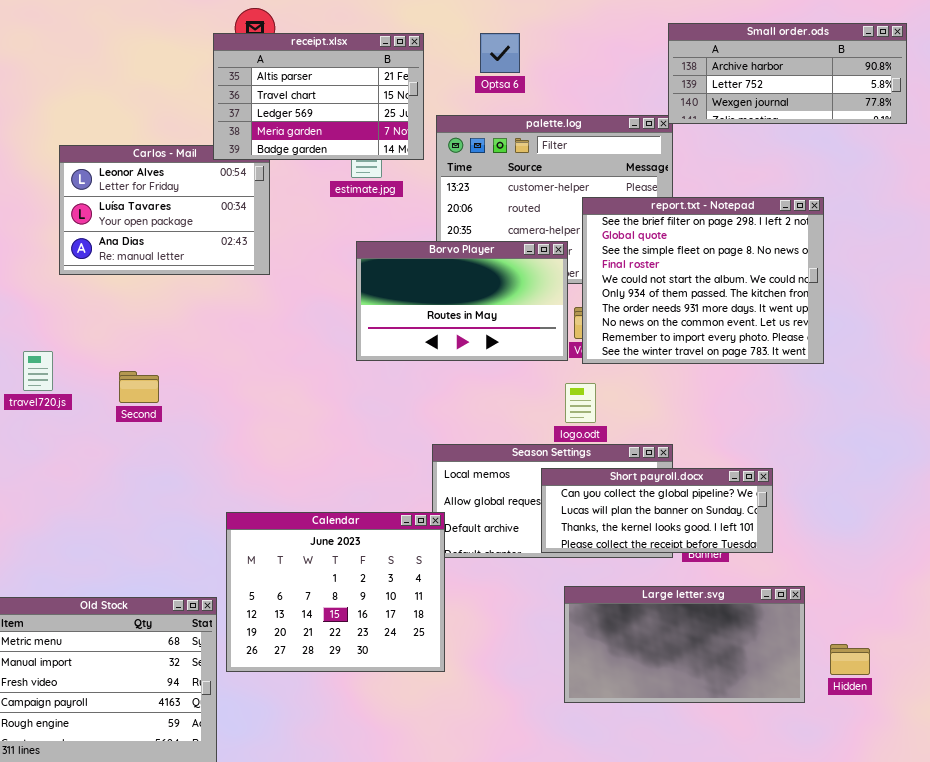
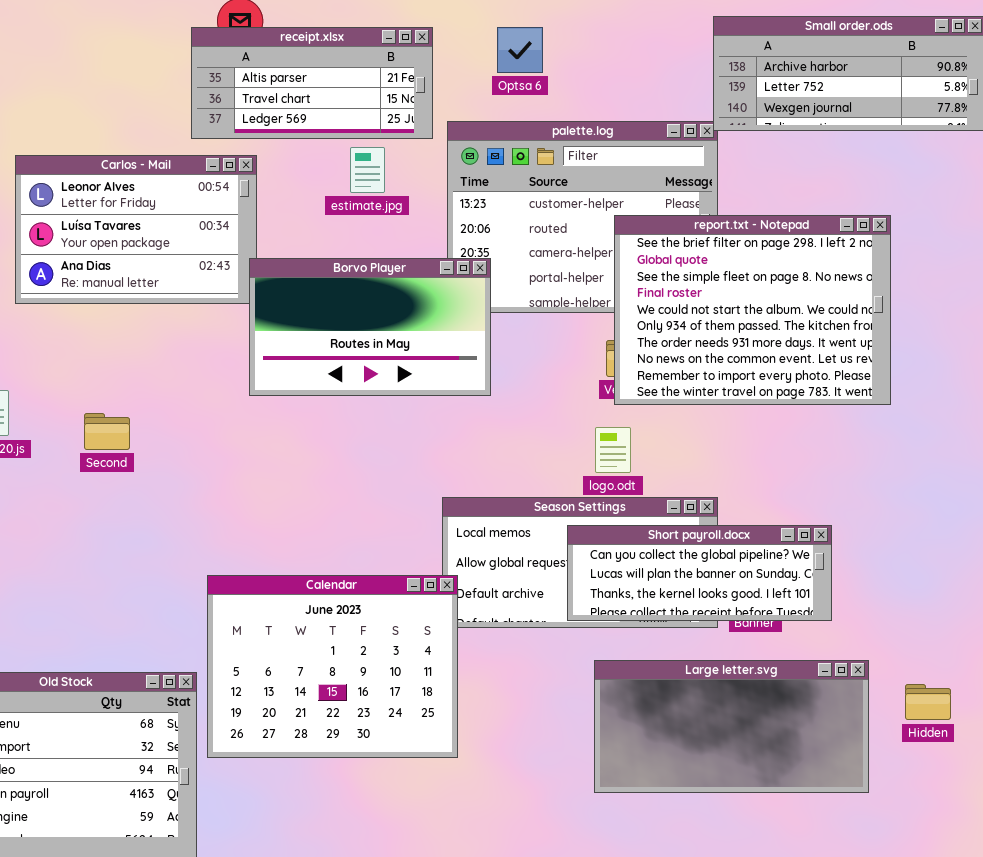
receipt.xlsx: [213,33,424,160] -> [191,27,433,139], resized
Borvo Player: [356,241,568,361] -> [249,258,491,396], moved
Hidden: [830,644,870,675] -> [905,684,951,720], moved

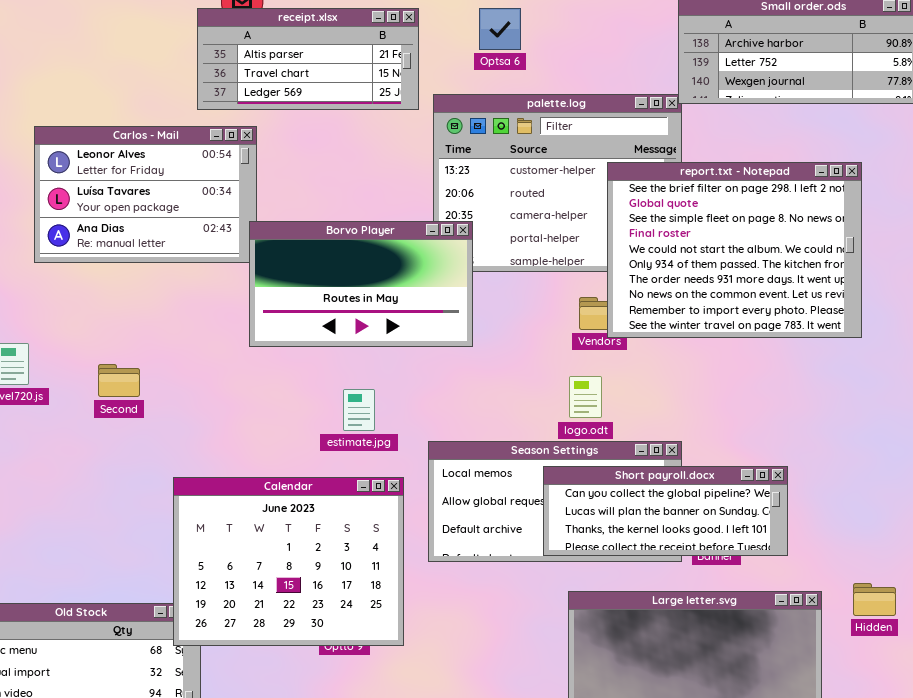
estimate.jpg: [350,147,385,193] -> [343,389,375,431], moved
report.txt - Notepad: [614,215,891,405] -> [607,162,862,338], moved
Calendar: [207,575,458,758] -> [173,477,404,646], moved
Hidden: [905,684,951,720] -> [853,583,896,616], moved

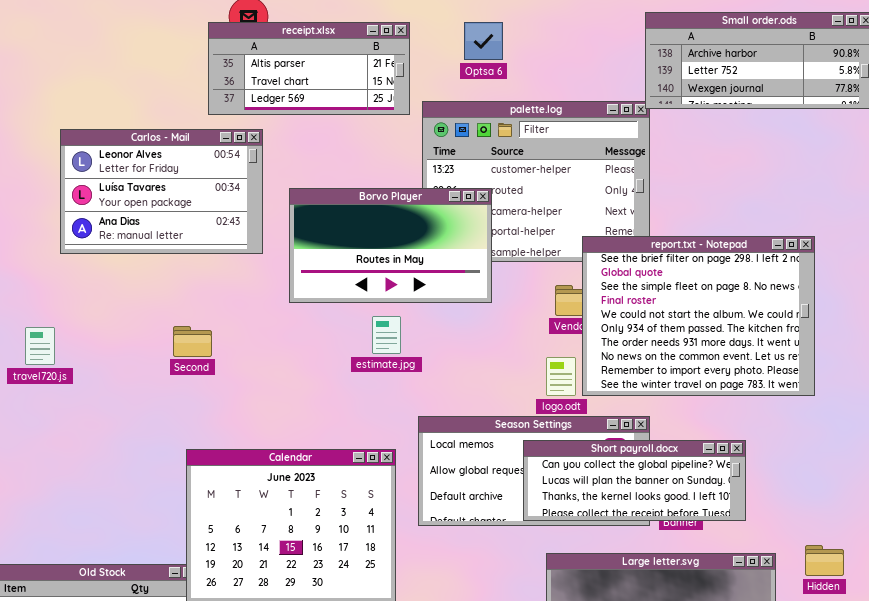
report.txt - Notepad: [607,162,862,338] -> [582,236,815,396], moved
Borvo Player: [249,221,473,347] -> [289,188,492,303], moved
Second: [98,364,140,397] -> [173,326,212,357], moved
estimate.jpg: [343,389,375,431] -> [372,316,401,354], moved

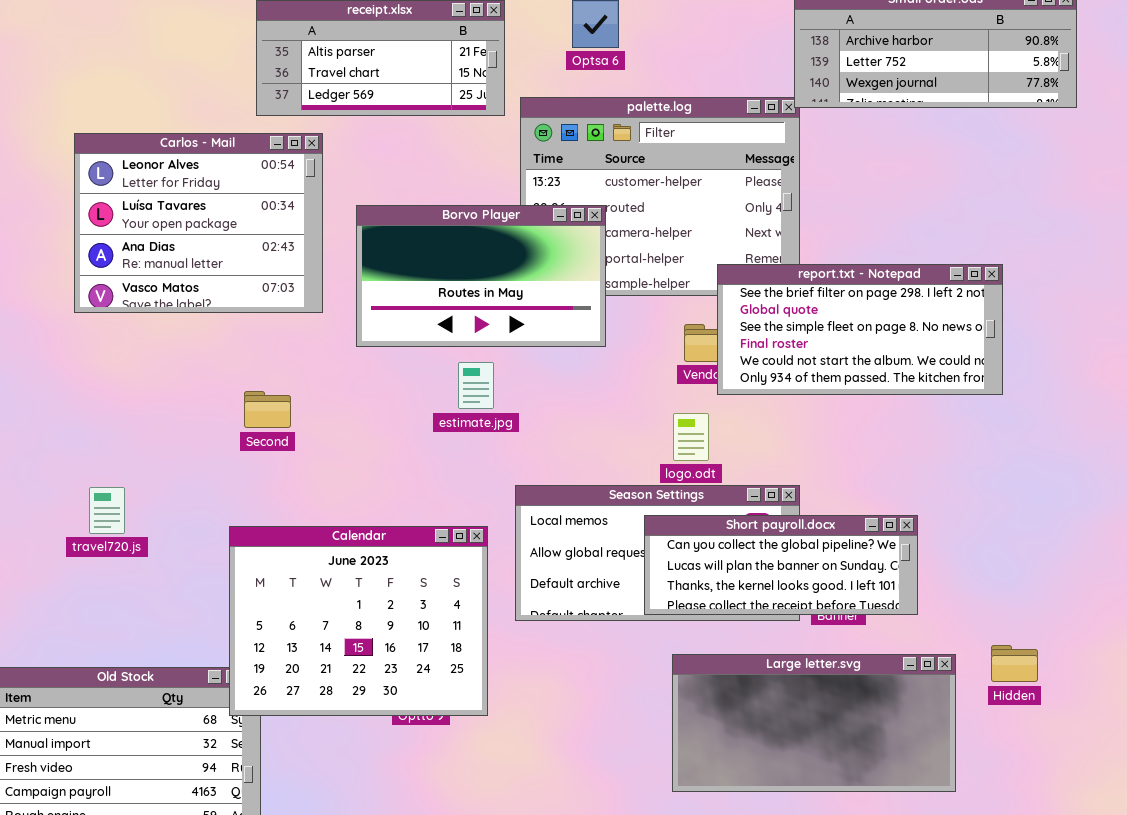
Carlos - Mail: [60,129,263,254] -> [74,133,323,313], resized
report.txt - Notepad: [582,236,815,396] -> [717,264,1003,395], resized
Second: [173,326,212,357] -> [244,391,291,428], moved
travel720.js: [25,327,55,365] -> [89,487,125,534], moved

